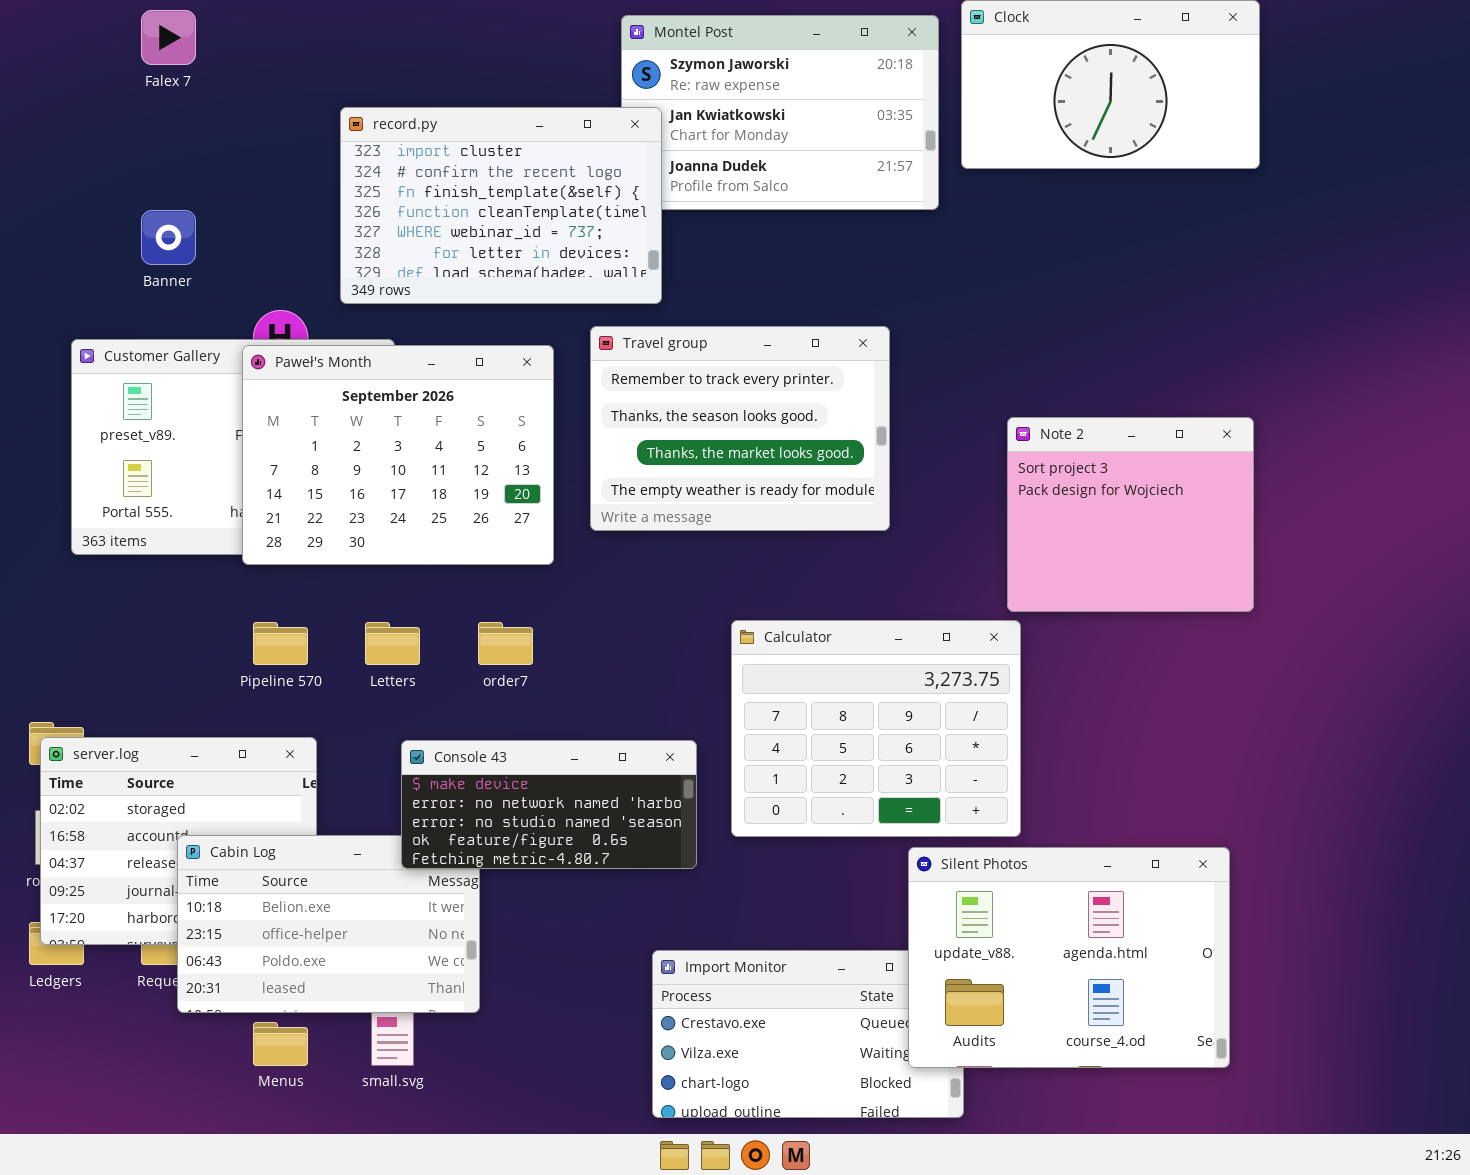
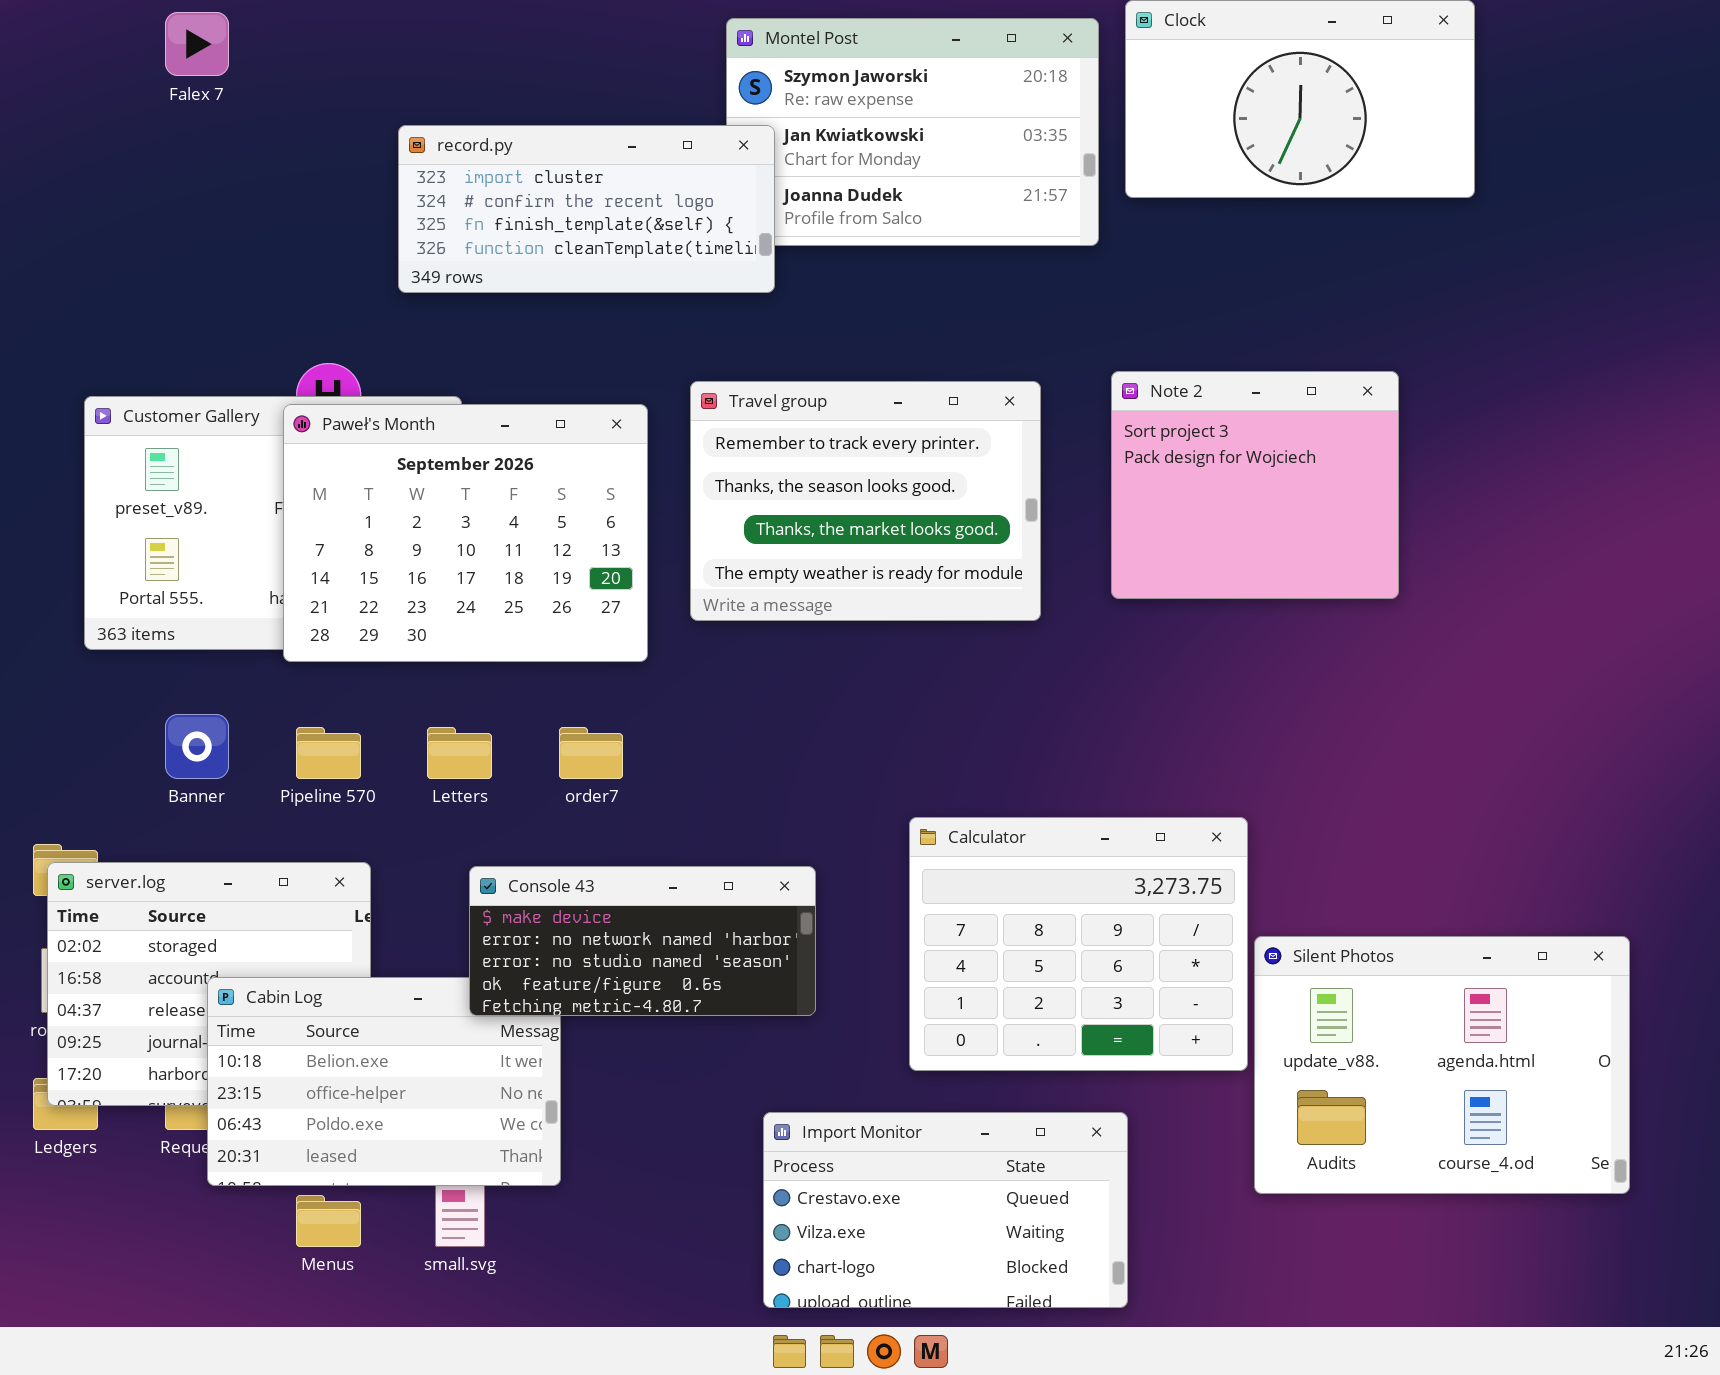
record.py: [340,107,662,304] -> [398,125,775,293], resized
Banner: [141,210,196,265] -> [165,714,229,779], moved
Note 2: [1007,417,1254,612] -> [1111,371,1399,599], moved
Calculator: [731,620,1021,837] -> [909,817,1248,1071], moved
Silent Photos: [908,847,1230,1068] -> [1254,936,1630,1194], moved

